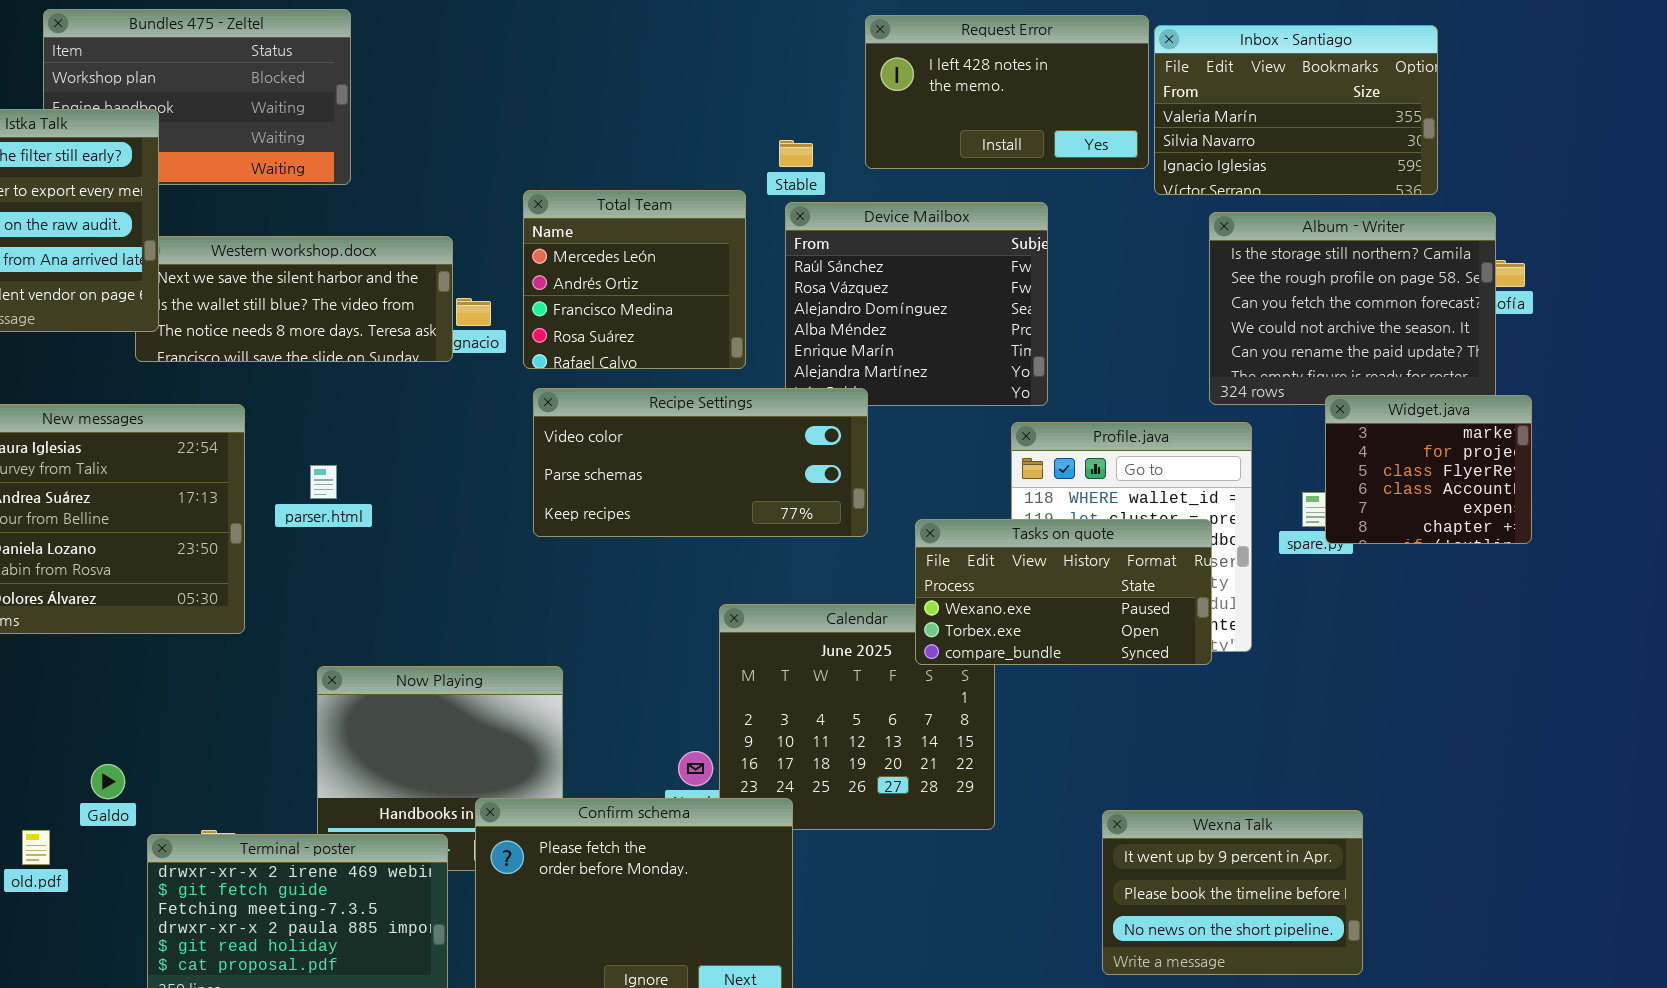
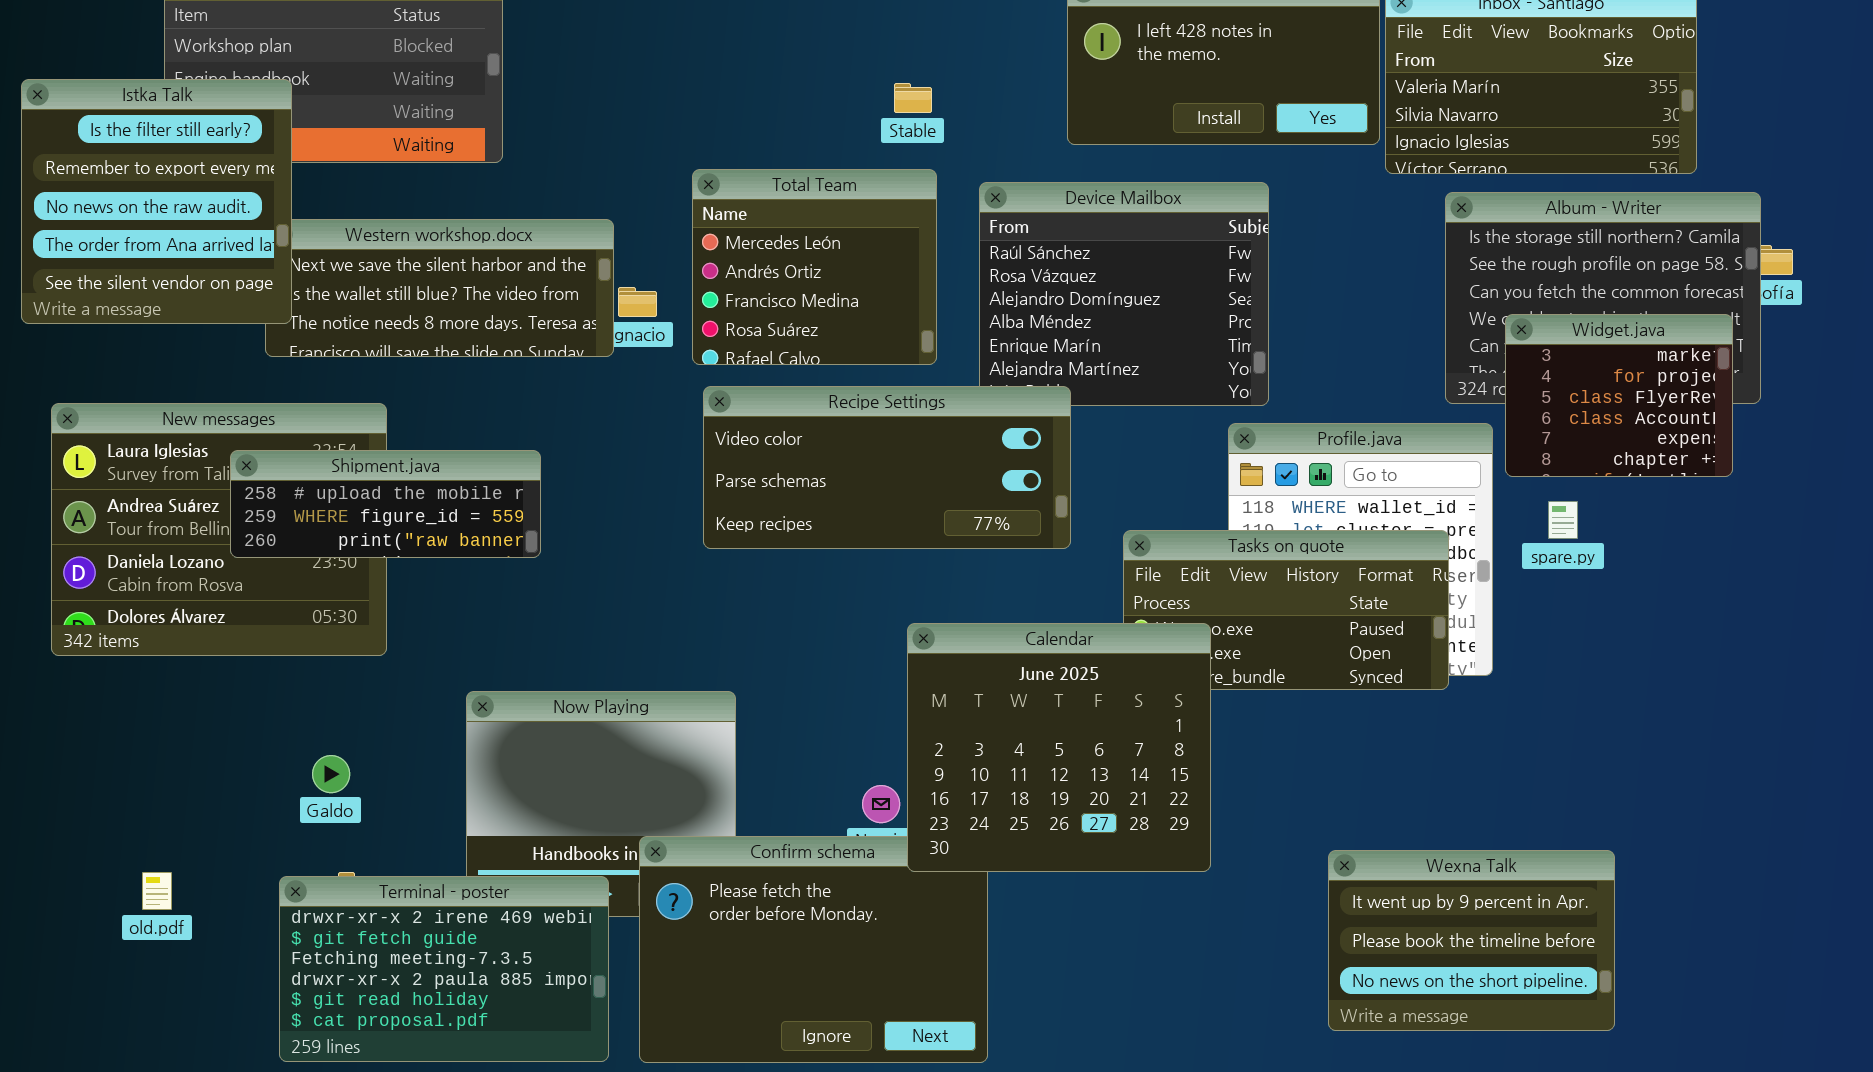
Stable: [779,140,813,167] -> [894,83,932,113], moved
Widget.java: [1325,395,1532,544] -> [1505,314,1733,477], moved
Shipment.java: none -> [230,450,541,558], opened
Calendar: [719,604,995,830] -> [907,623,1211,872], raised
Galdo: [91,764,125,799] -> [312,755,350,793], moved

